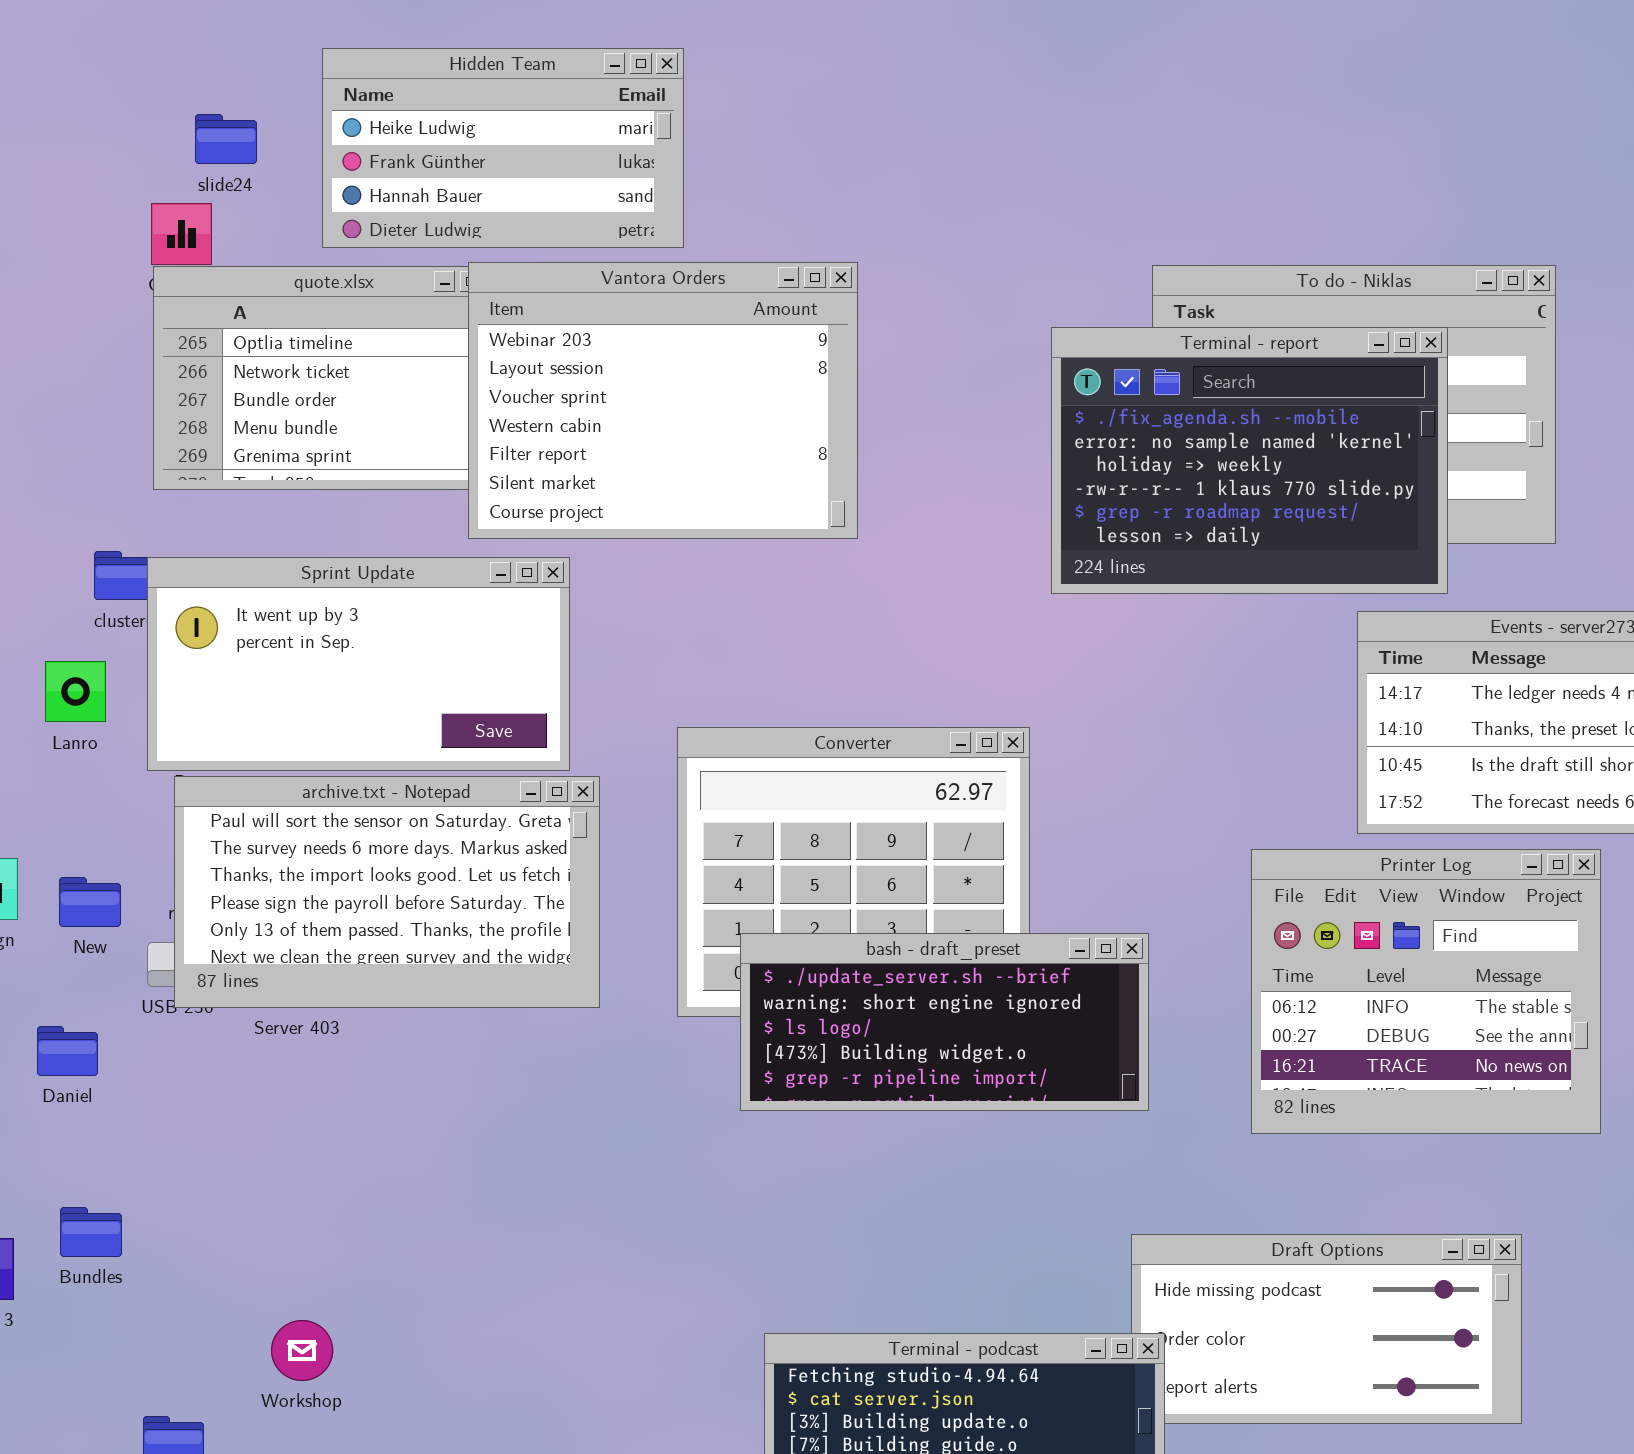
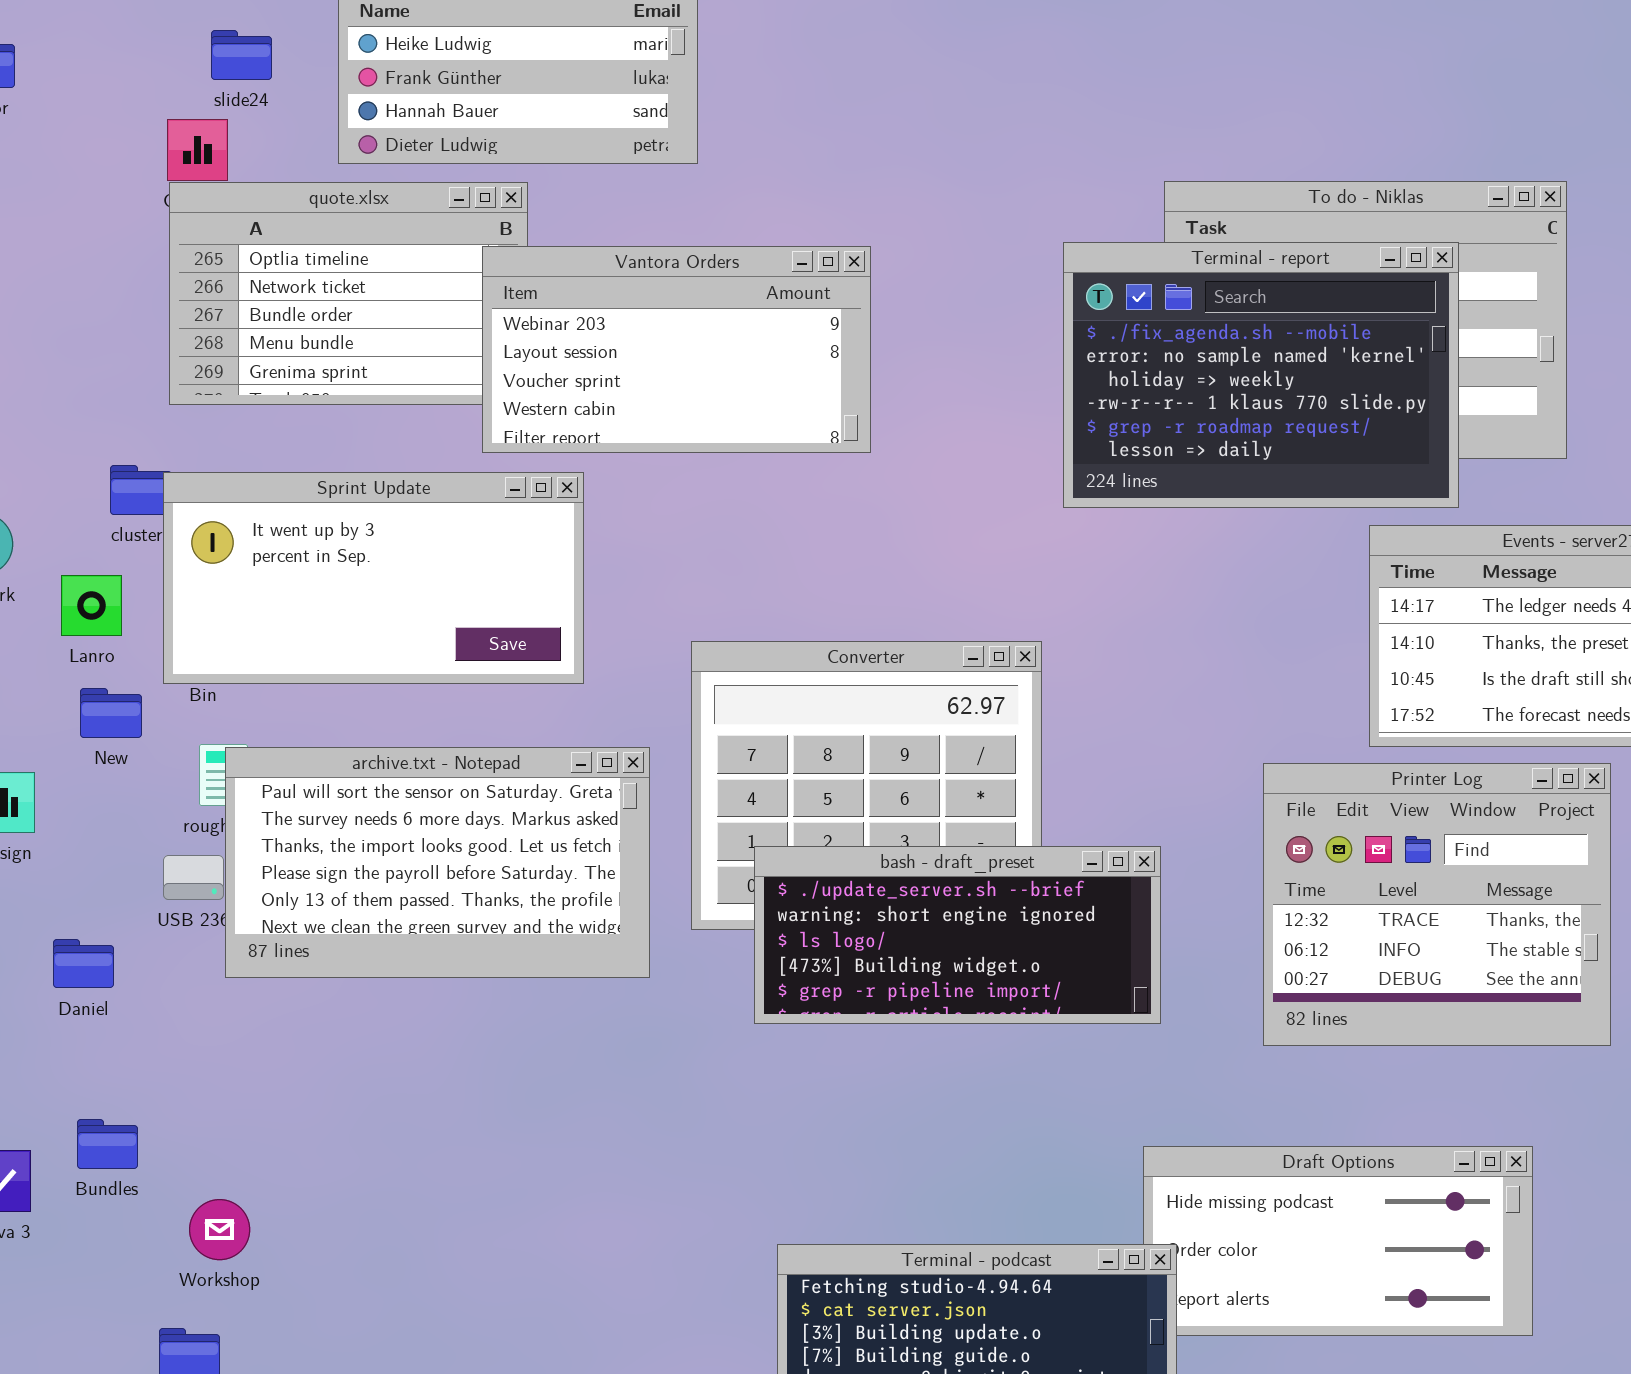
Vantora Orders: [468,262,858,539] -> [482,246,871,453], resized
archive.txt - Notepad: [174,776,600,1008] -> [225,747,650,978], moved
Printer Log: [1251,849,1601,1134] -> [1263,763,1611,1046], scrolled up 1 row
New: [59,877,121,927] -> [80,688,142,738], moved
Workshop: [271,1320,333,1381] -> [189,1199,250,1260], moved

